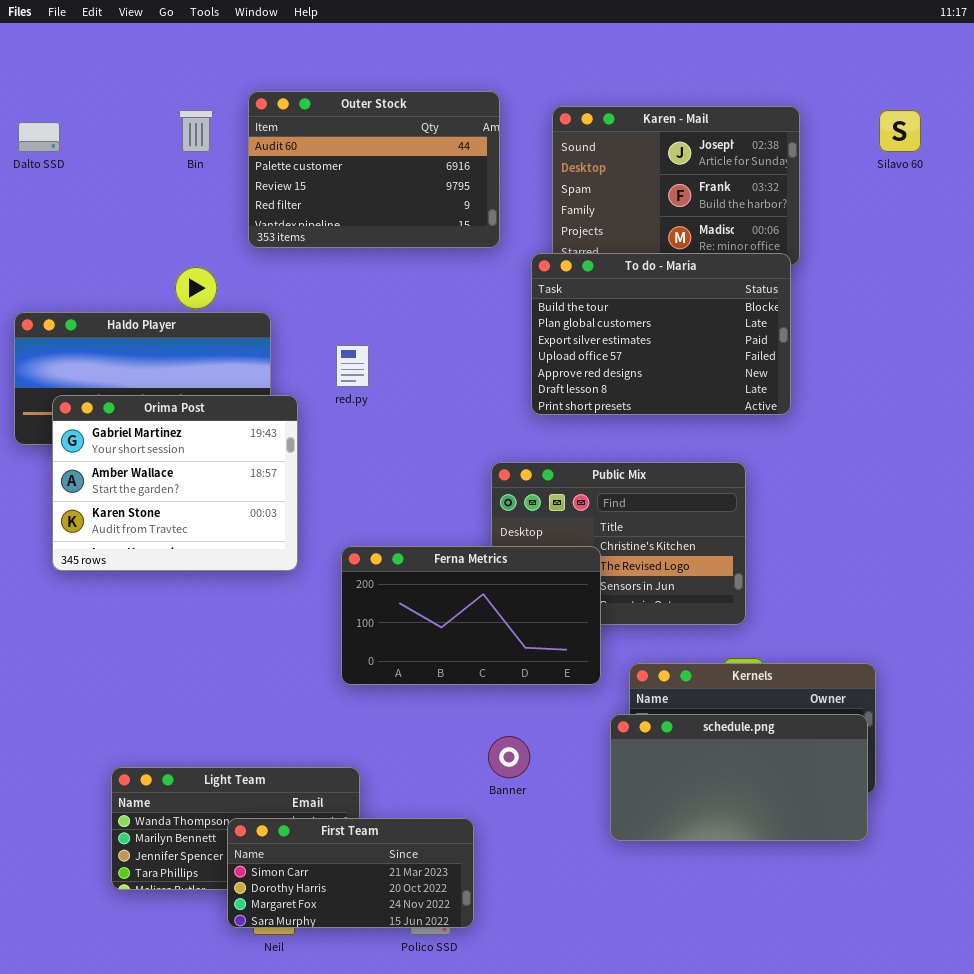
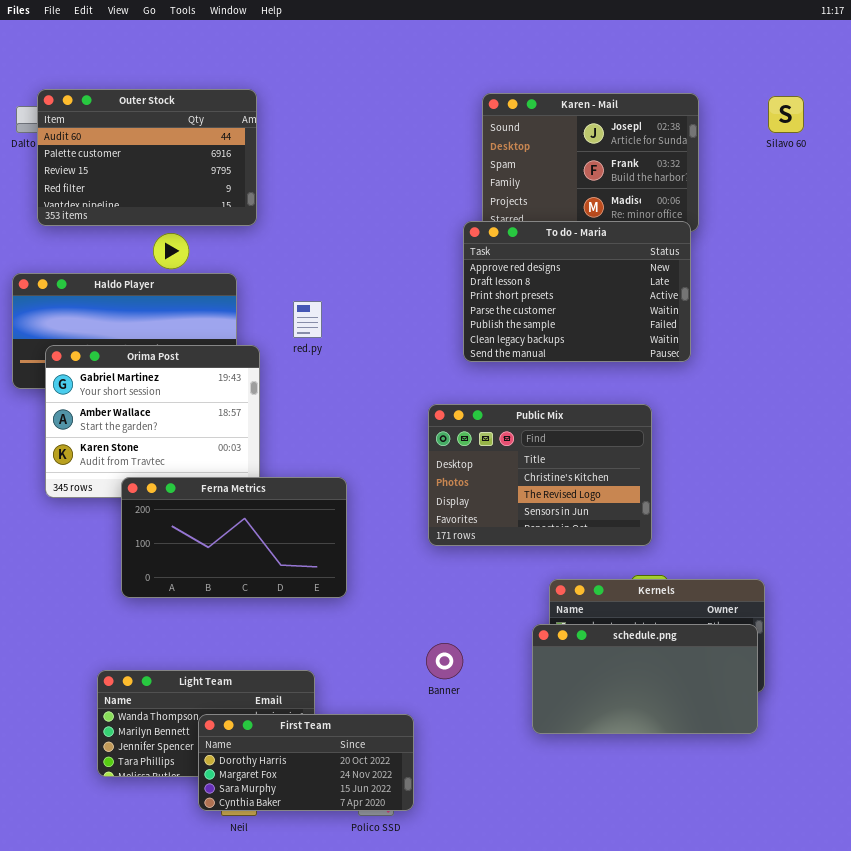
Outer Stock: [248,91,500,248] -> [37,89,257,226], moved
To do - Maria: [531,253,791,415] -> [463,221,691,362], scrolled down 4 rows
Ferna Metrics: [341,546,601,685] -> [121,477,347,598], moved
First Team: [227,818,474,928] -> [198,714,414,811], scrolled down 1 row

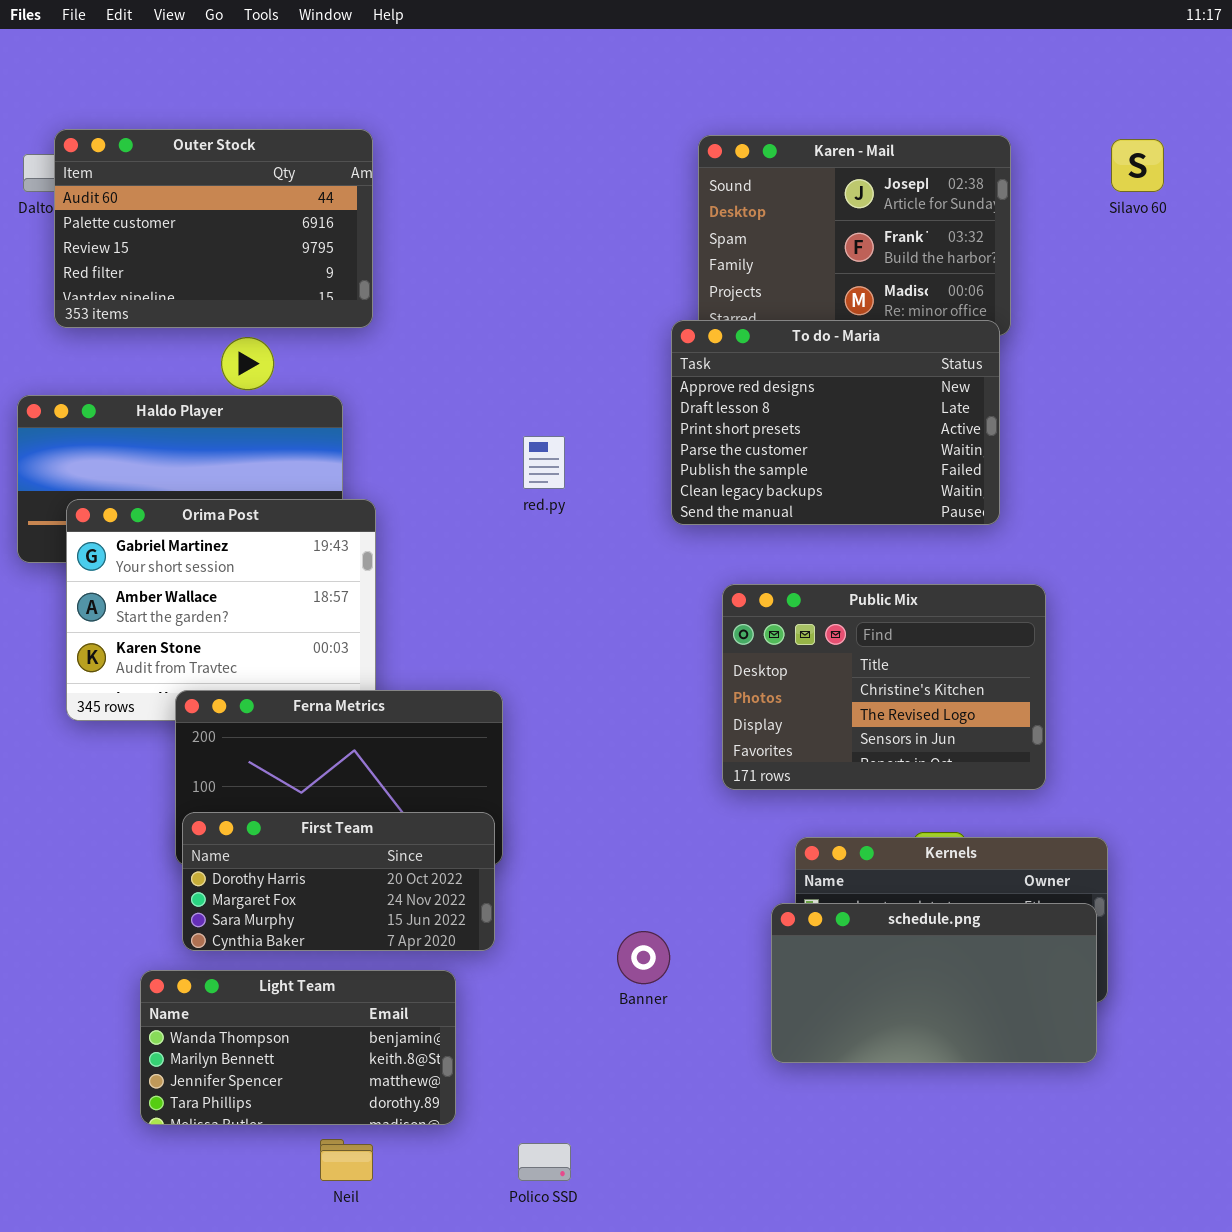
red.py: [293,301,322,338] -> [523,436,565,489], moved
Public Mix: [428,404,652,546] -> [722,584,1046,790], moved
First Team: [198,714,414,811] -> [182,812,495,951], moved

